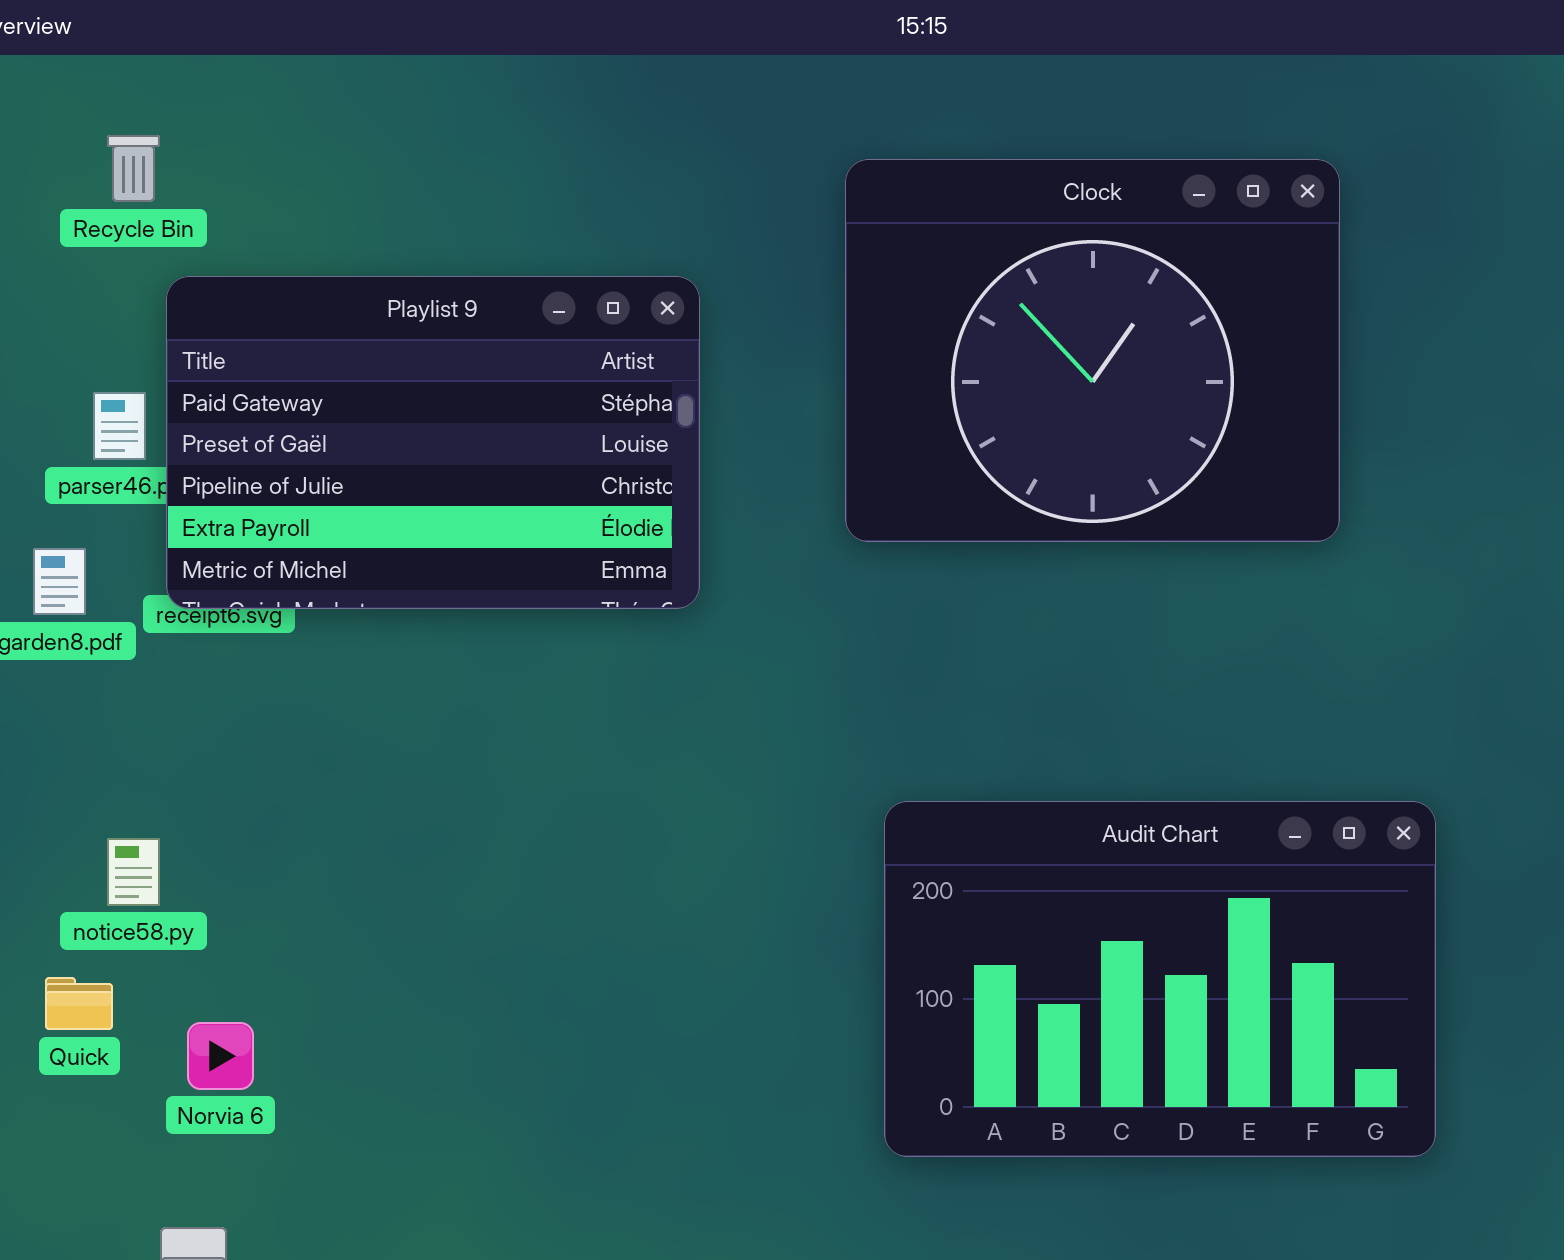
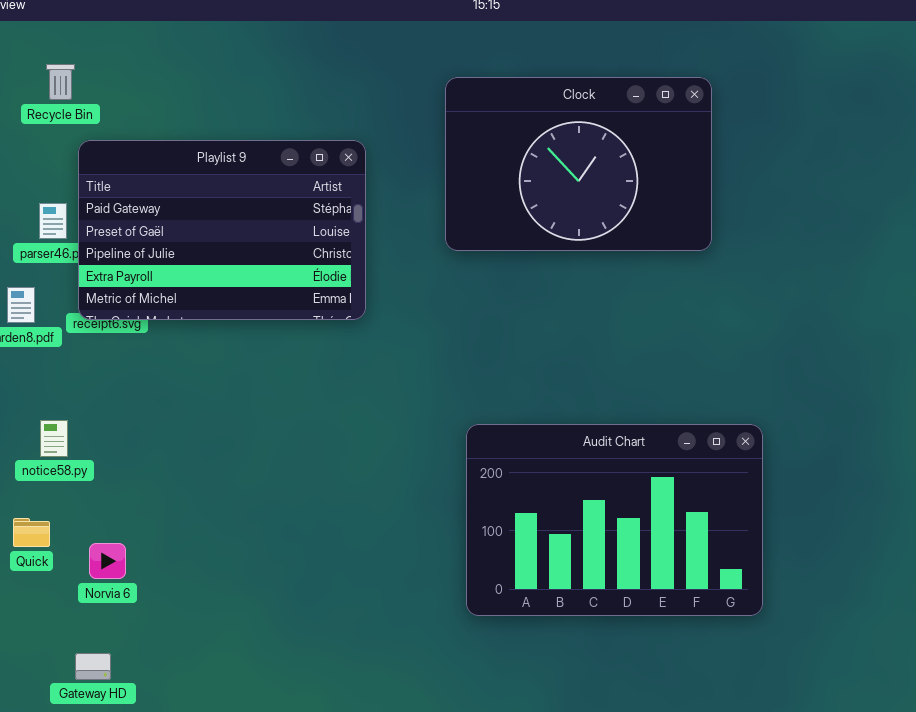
Clock: [845,159,1340,542] -> [445,77,712,251], resized
notice58.py: [107,838,160,906] -> [40,420,68,457], moved

